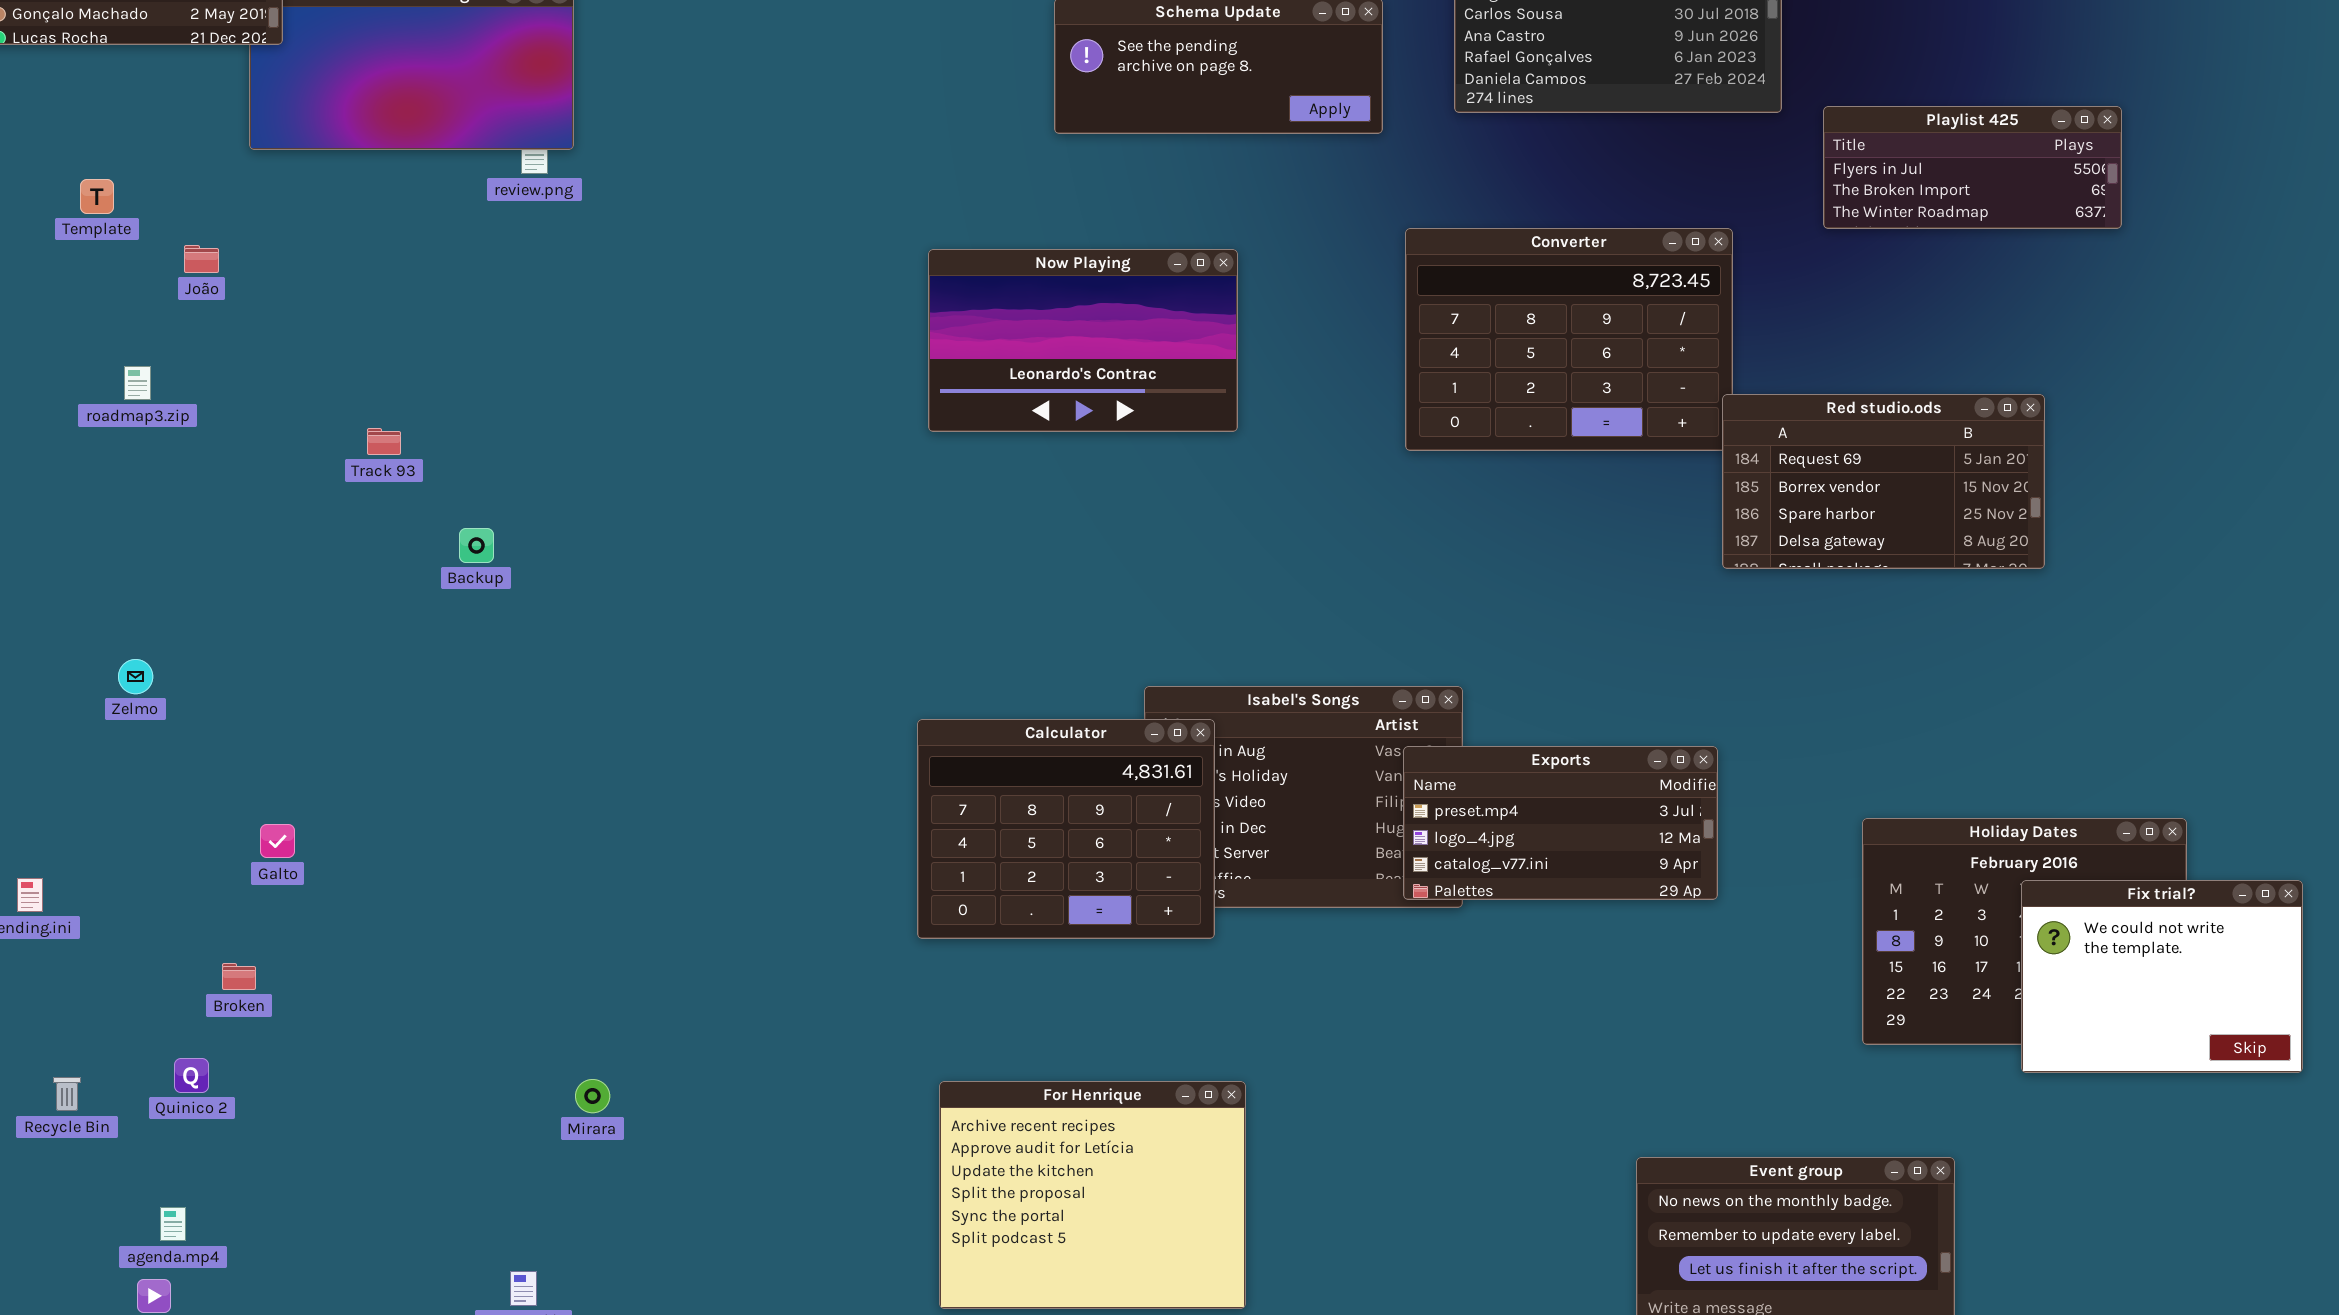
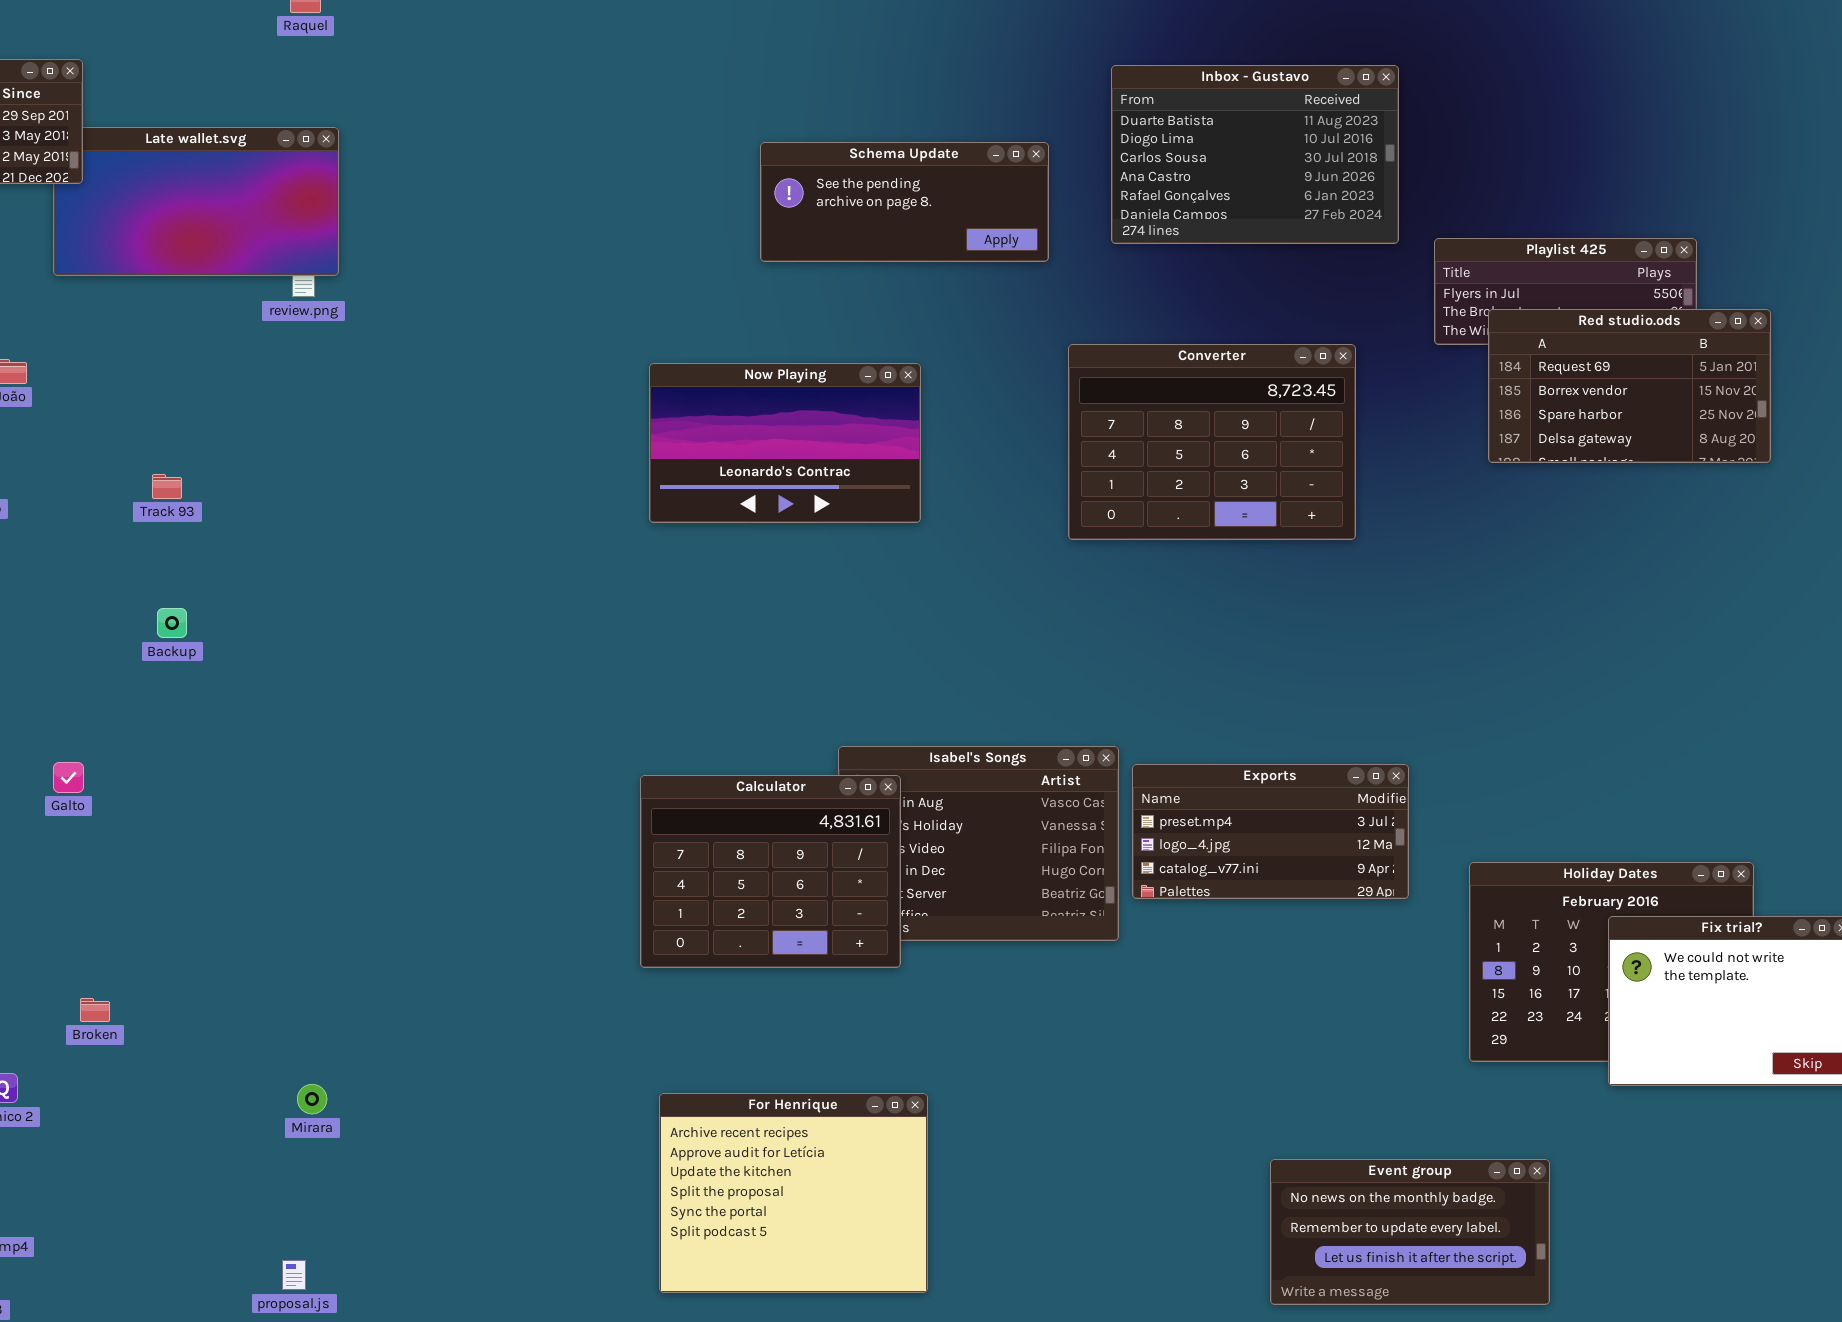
Red studio.ods: [1722,394,2045,569] -> [1488,309,1771,463], moved
Track 93: [367,428,401,455] -> [152,474,182,499], moved
Backup: [459,528,494,563] -> [157,608,187,638], moved
Exports: [1403,746,1718,900] -> [1132,764,1409,899], moved
Galto: [260,824,295,858] -> [53,762,84,793], moved
Broken: [222,963,256,990] -> [80,998,110,1022], moved
Mirara: [575,1079,610,1113] -> [297,1084,327,1114], moved

